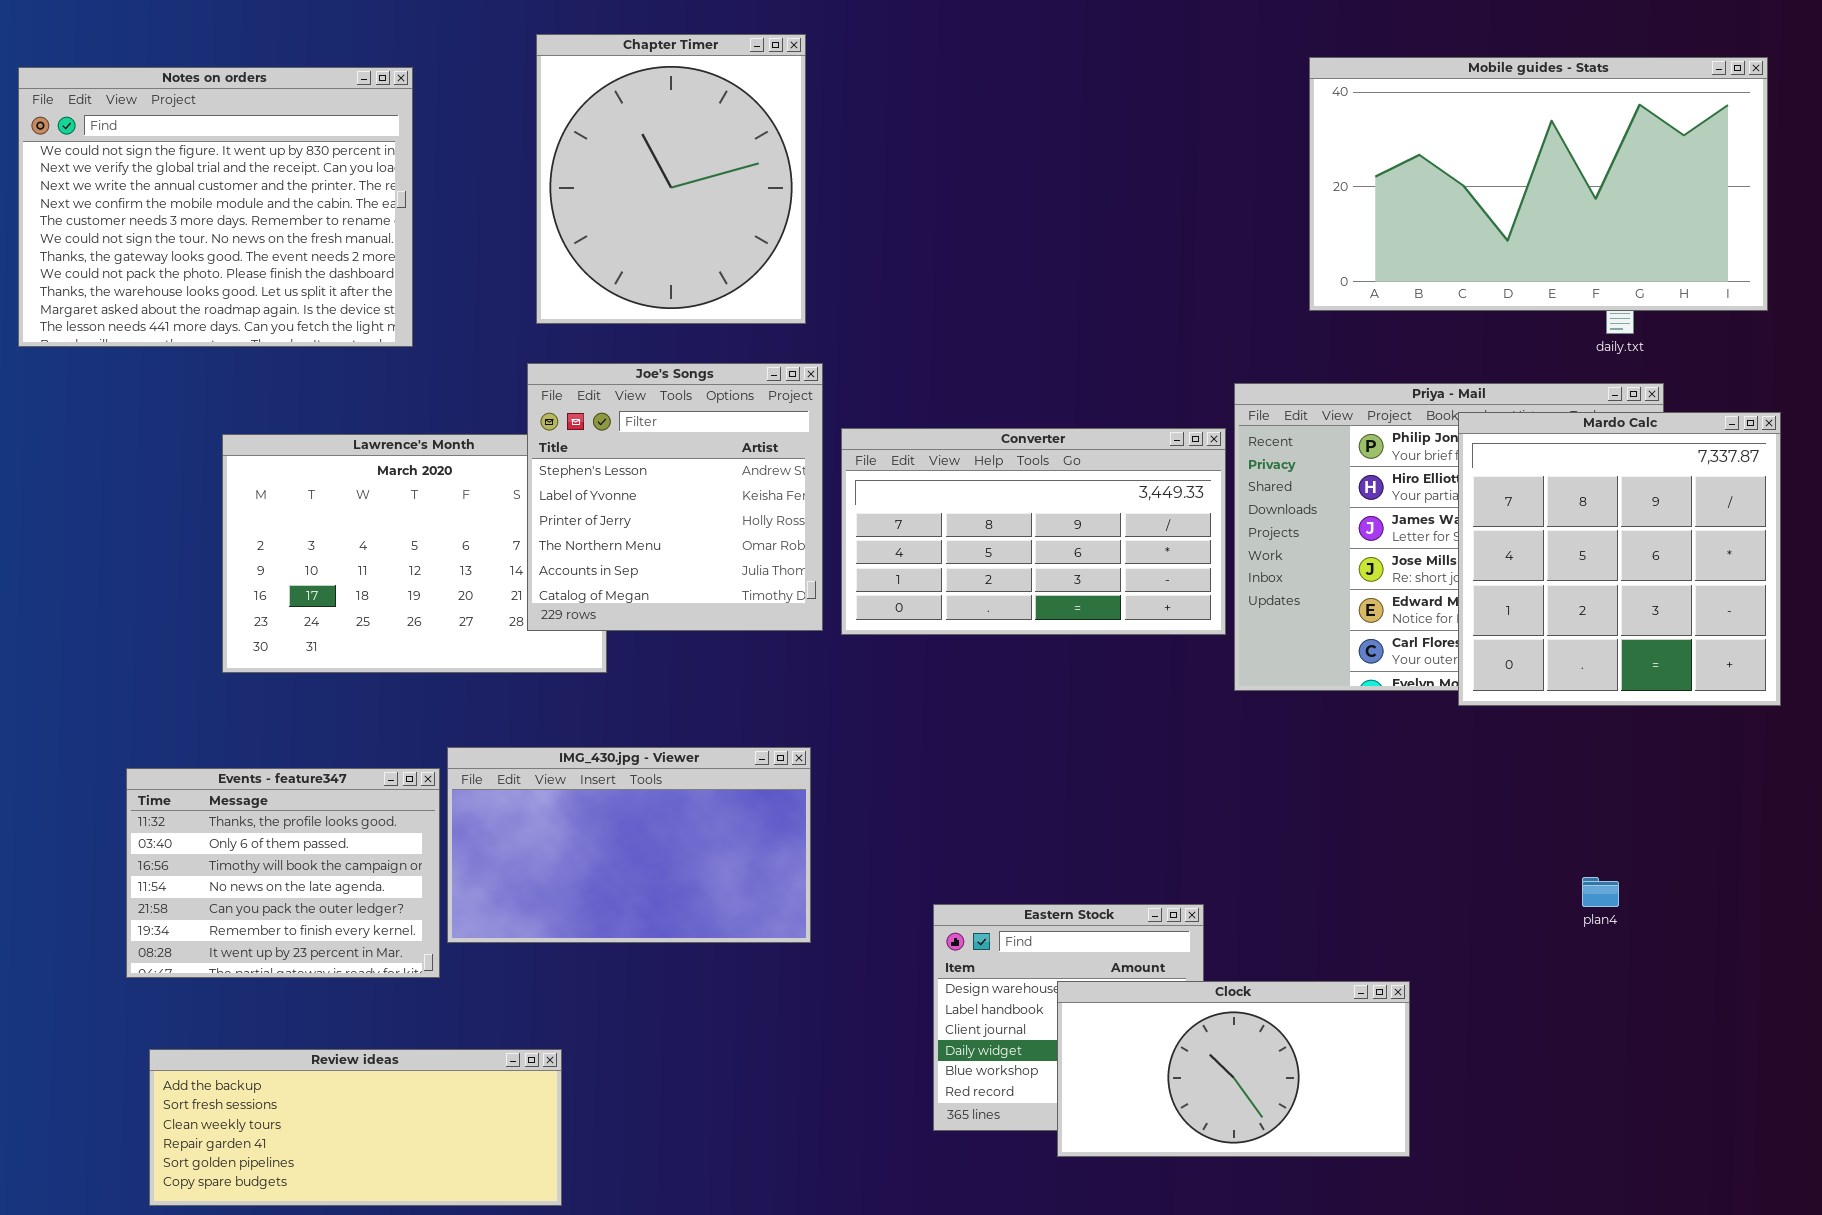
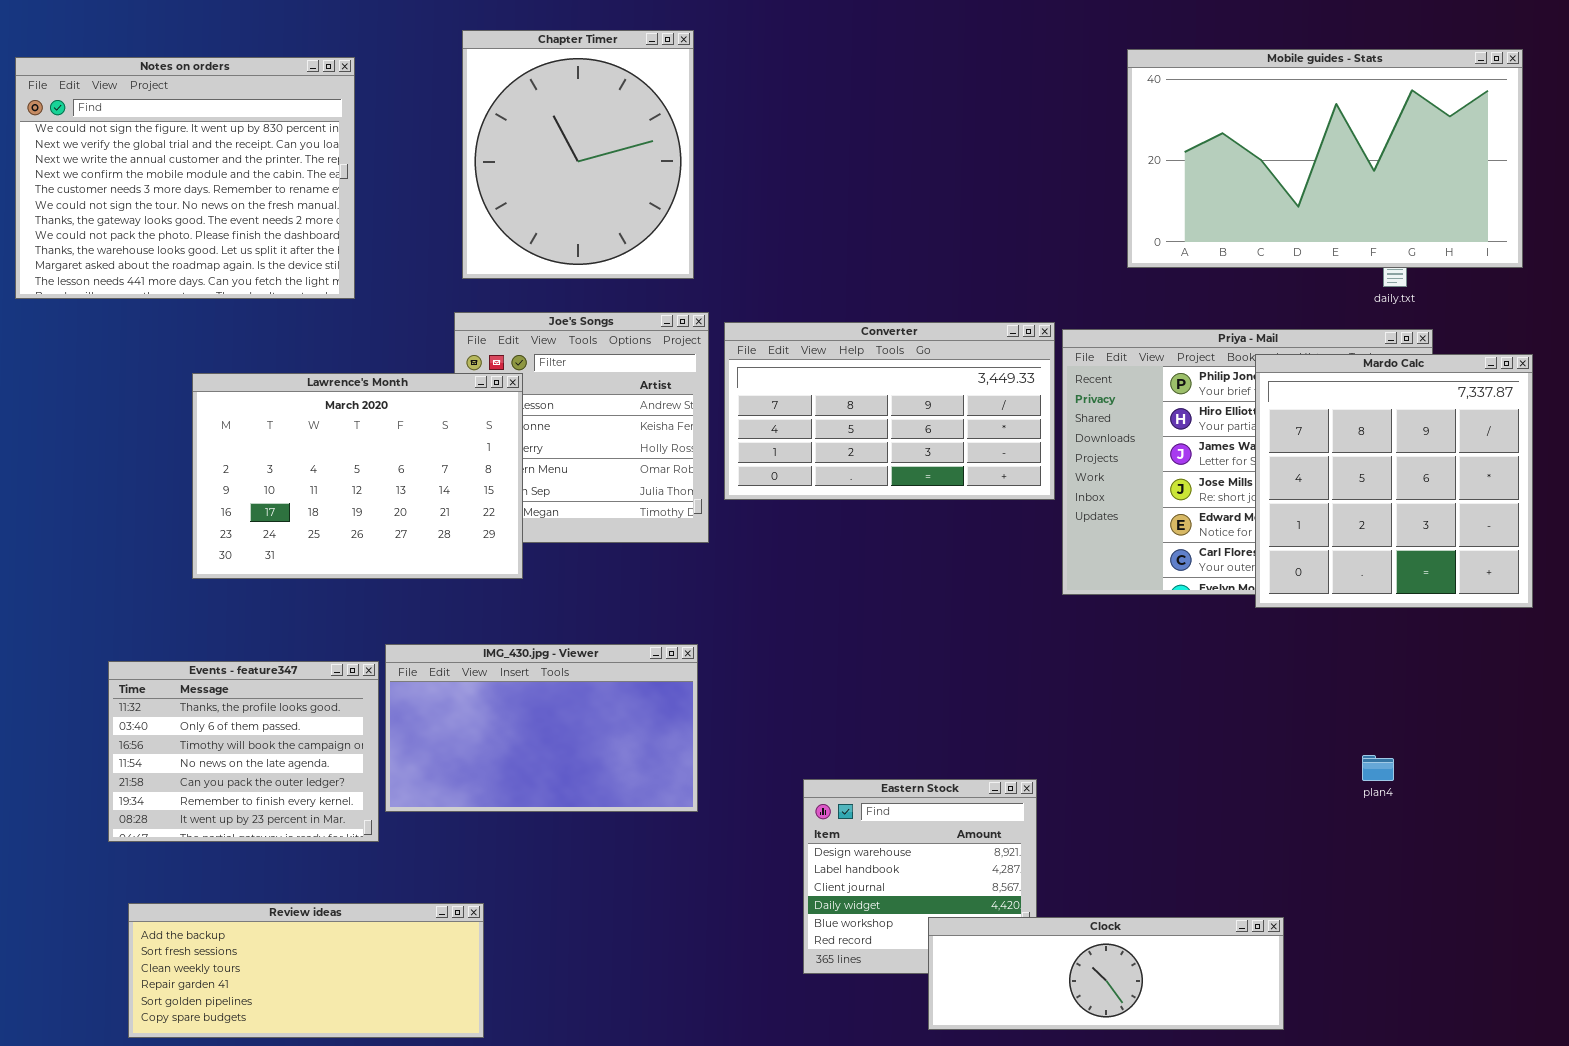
Converter: [841,428,1226,635] -> [724,322,1055,500], moved
Lawrence's Month: [222,434,607,673] -> [192,373,523,579], raised
Clock: [1057,981,1410,1157] -> [928,917,1284,1030], moved, resized

